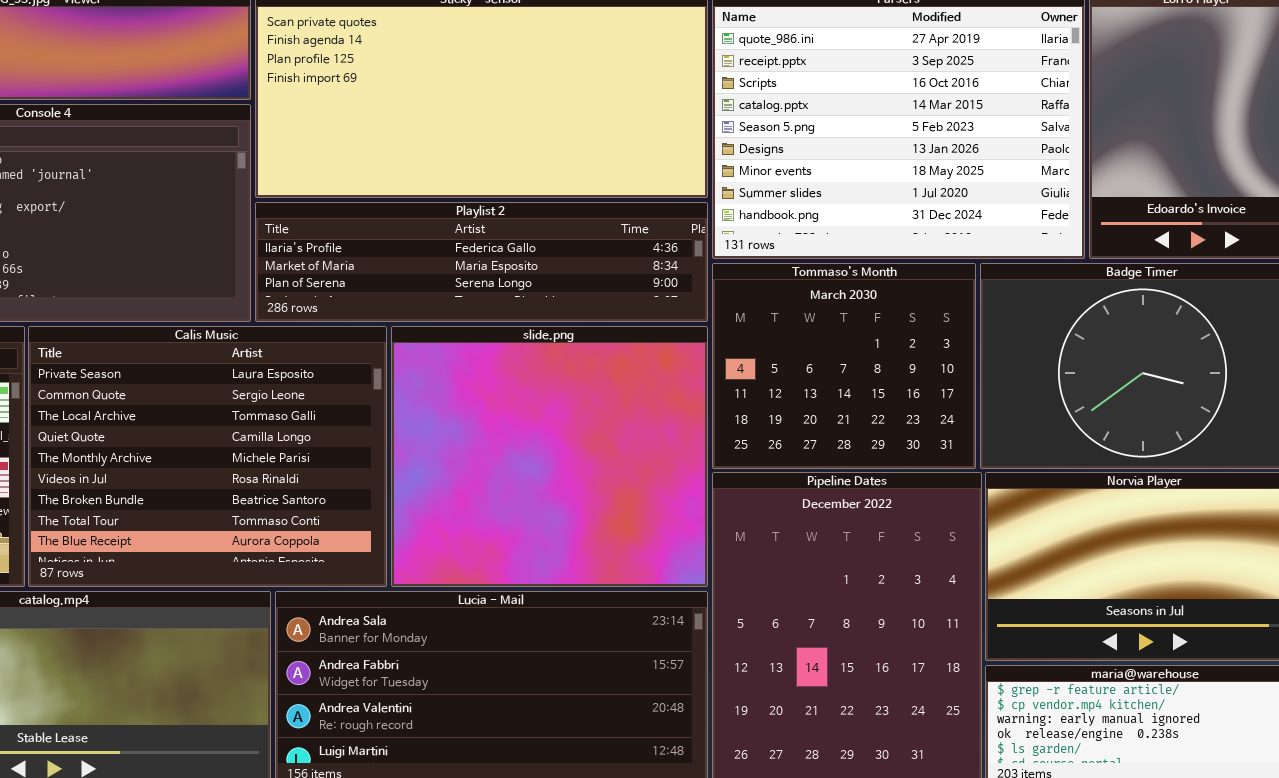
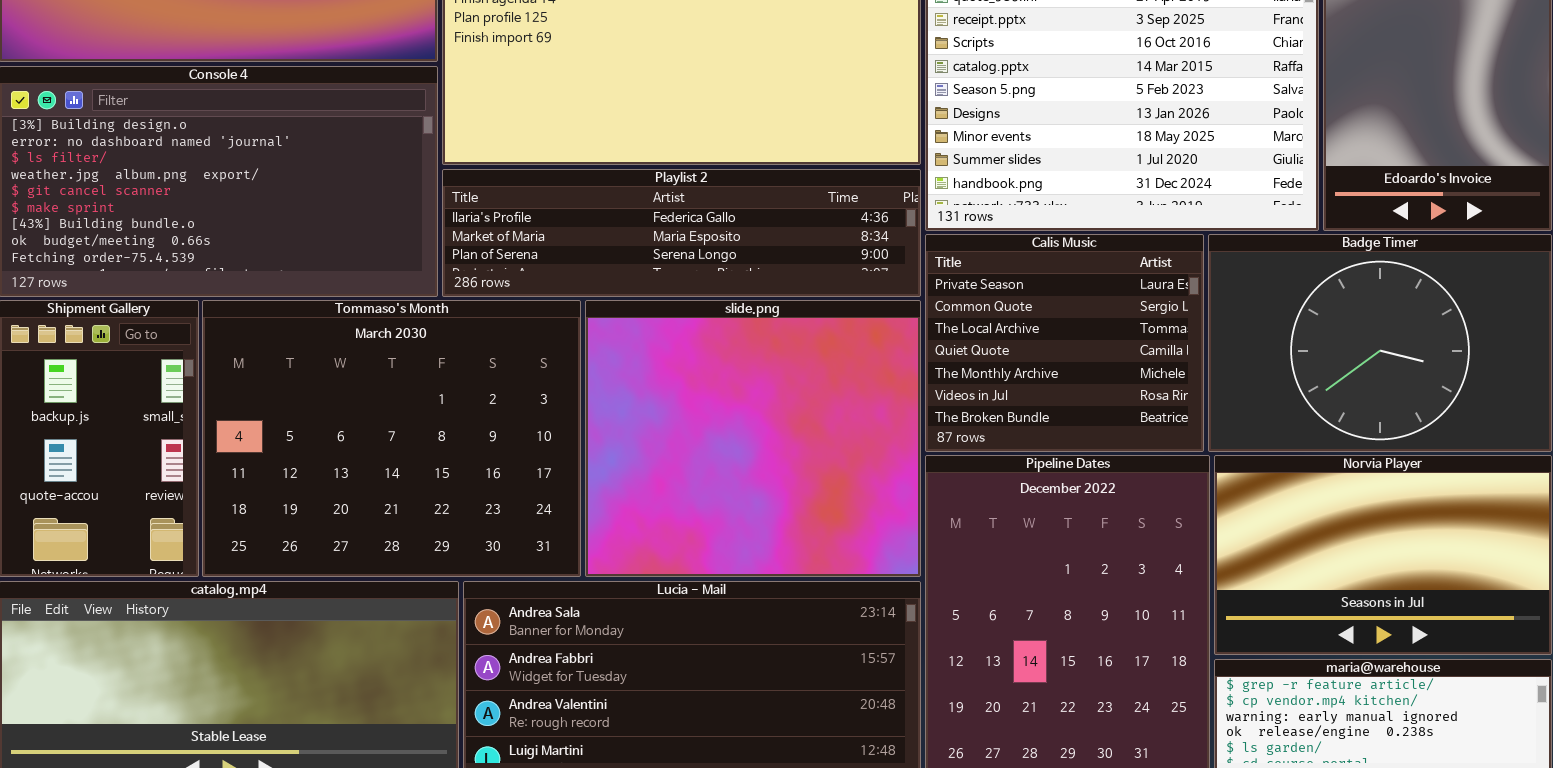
Tommaso's Month: [712,263,976,469] -> [202,300,581,577], moved, resized
Calis Music: [28,326,387,587] -> [925,234,1204,452], moved, resized

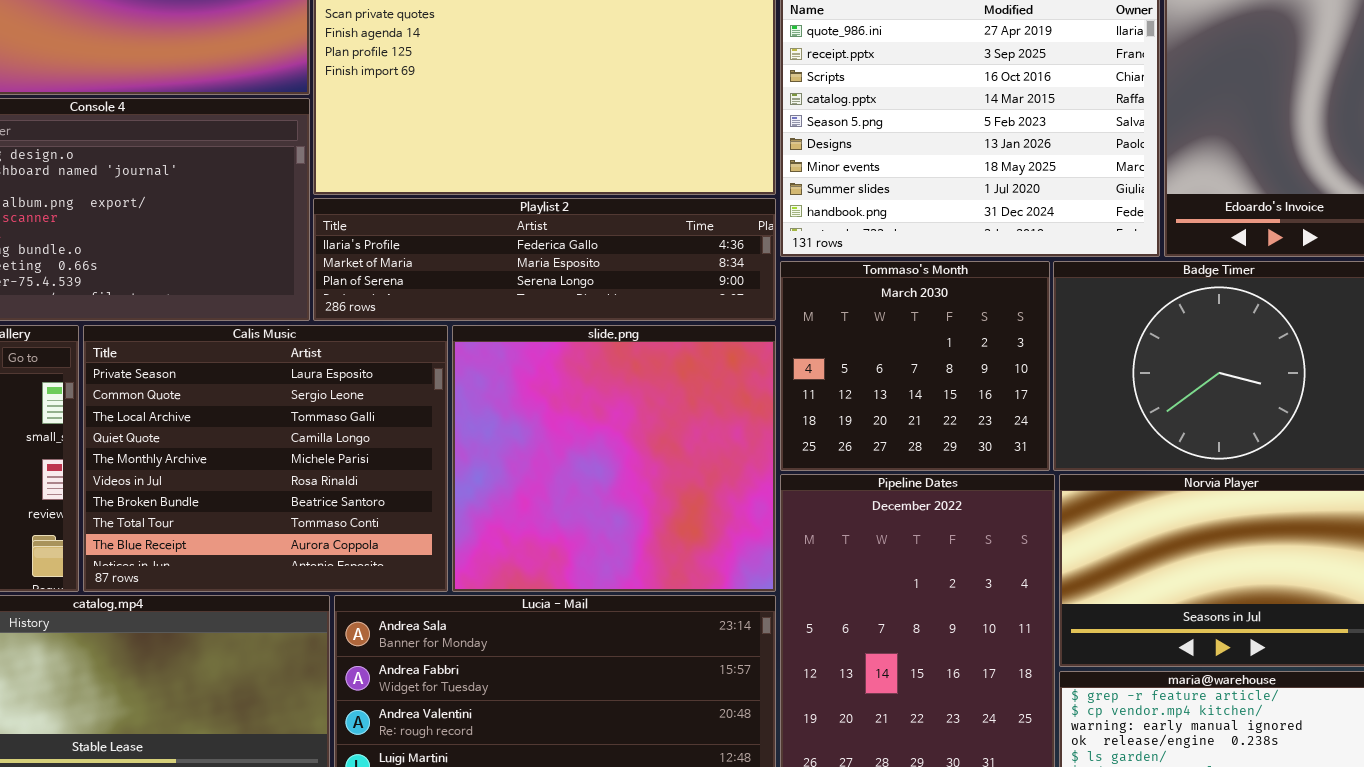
Calis Music: [925,234,1204,452] -> [83,325,448,592], moved, resized
Tommaso's Month: [202,300,581,577] -> [780,261,1050,471], moved, resized

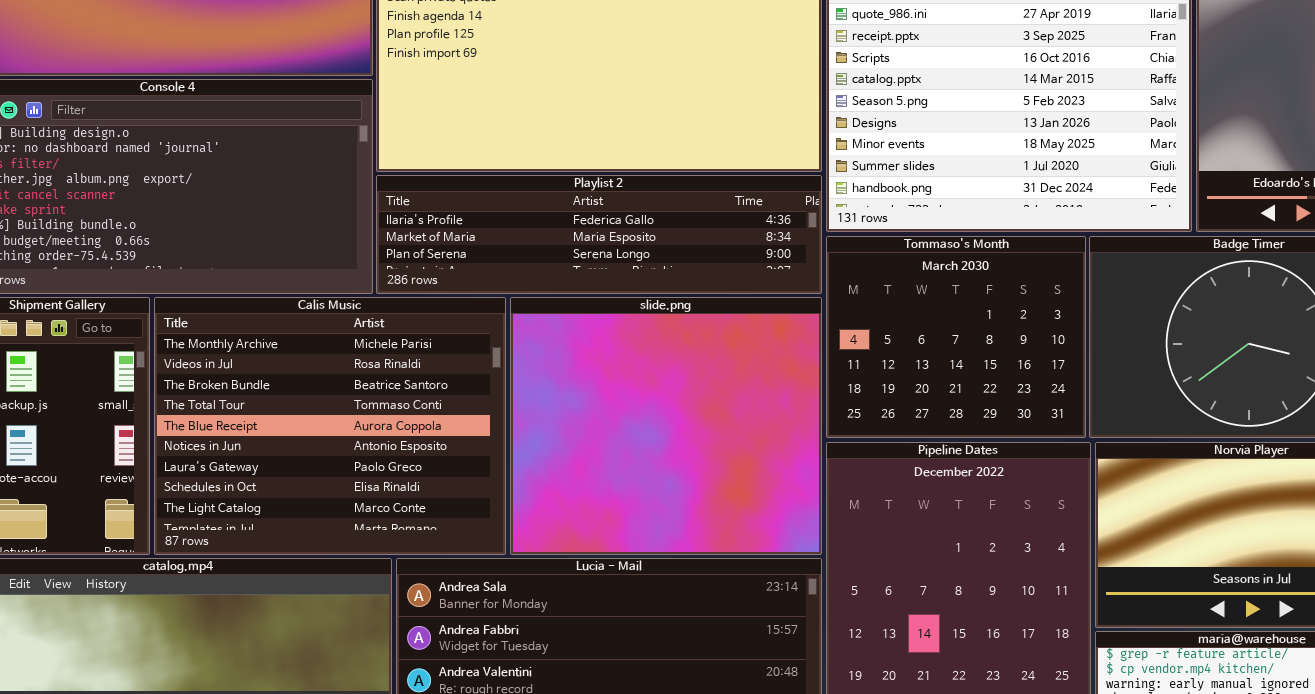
Calis Music: [83,325,448,592] -> [154,297,506,555], scrolled down 4 rows

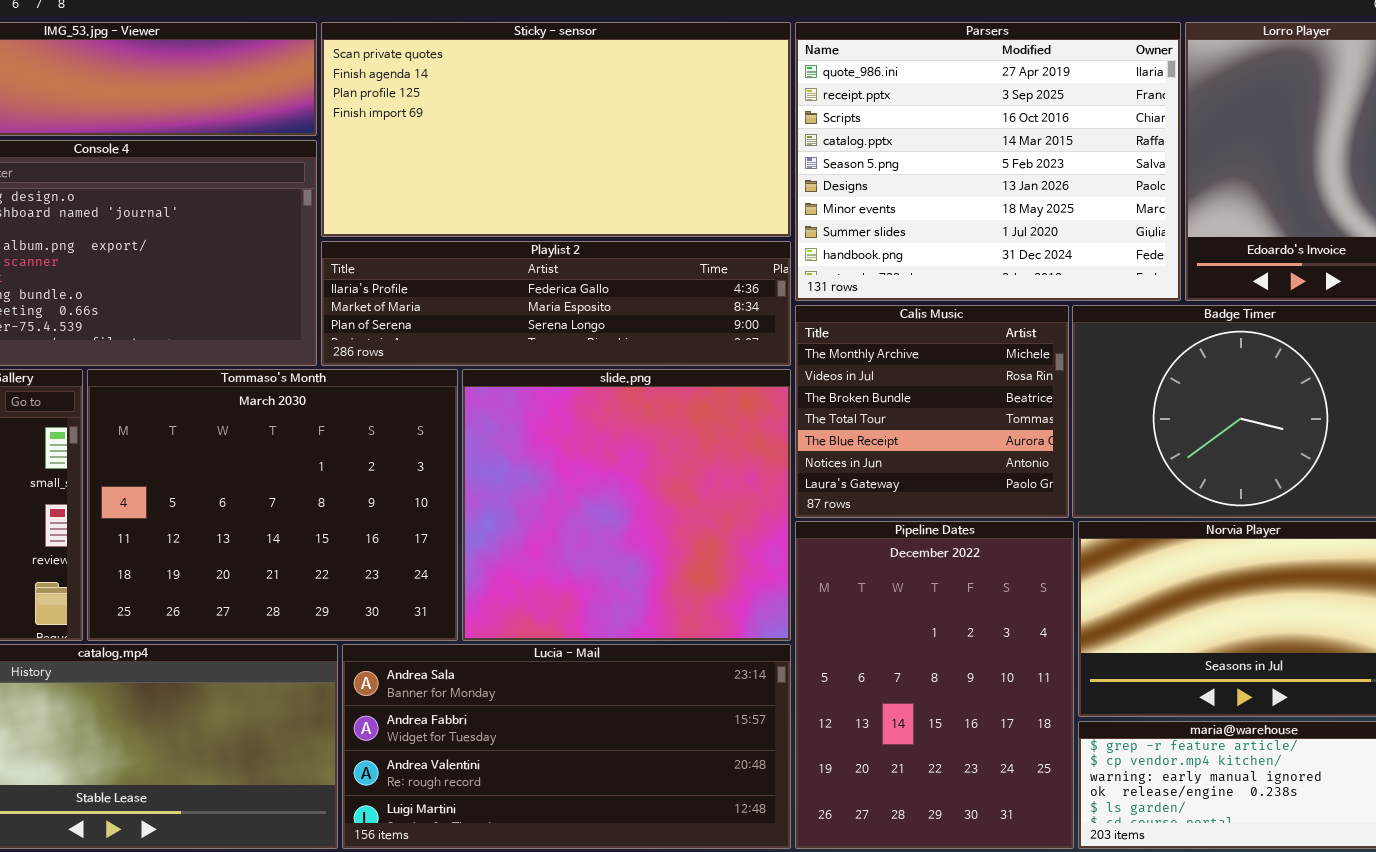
Tommaso's Month: [826,236,1086,438] -> [87,369,458,641], moved, resized
Calis Music: [154,297,506,555] -> [795,305,1069,518], moved, resized

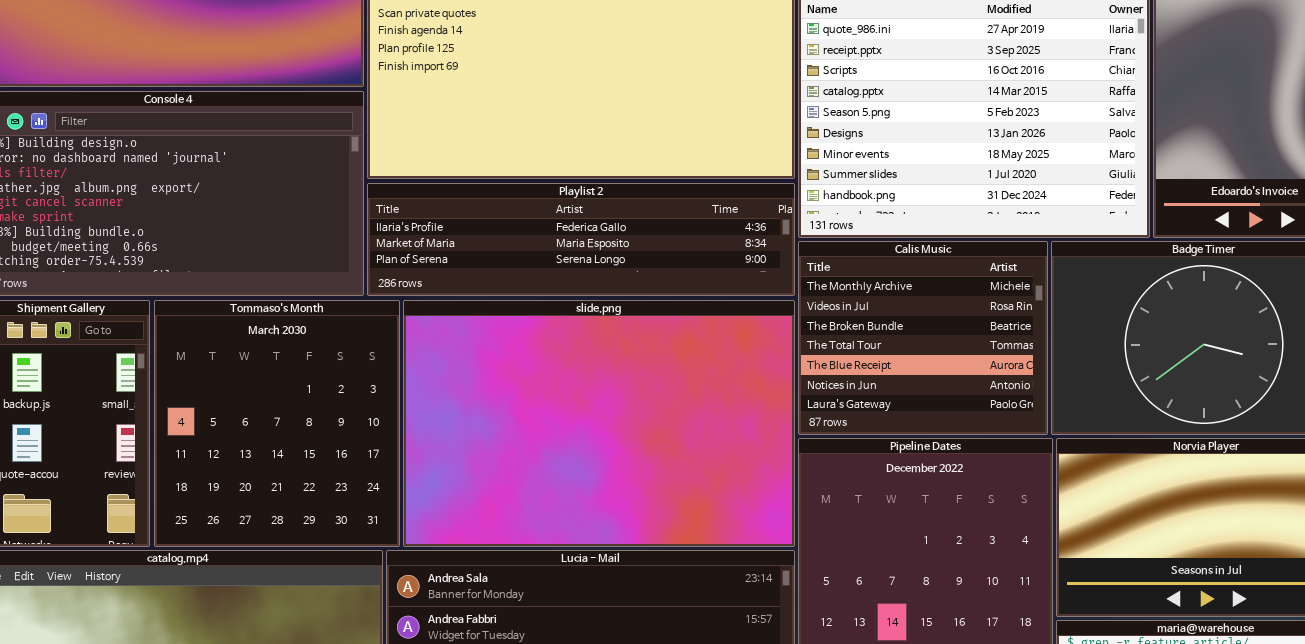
Tommaso's Month: [87,369,458,641] -> [154,300,400,547], resized
slide.png: [462,369,791,641] -> [403,300,795,547], resized

